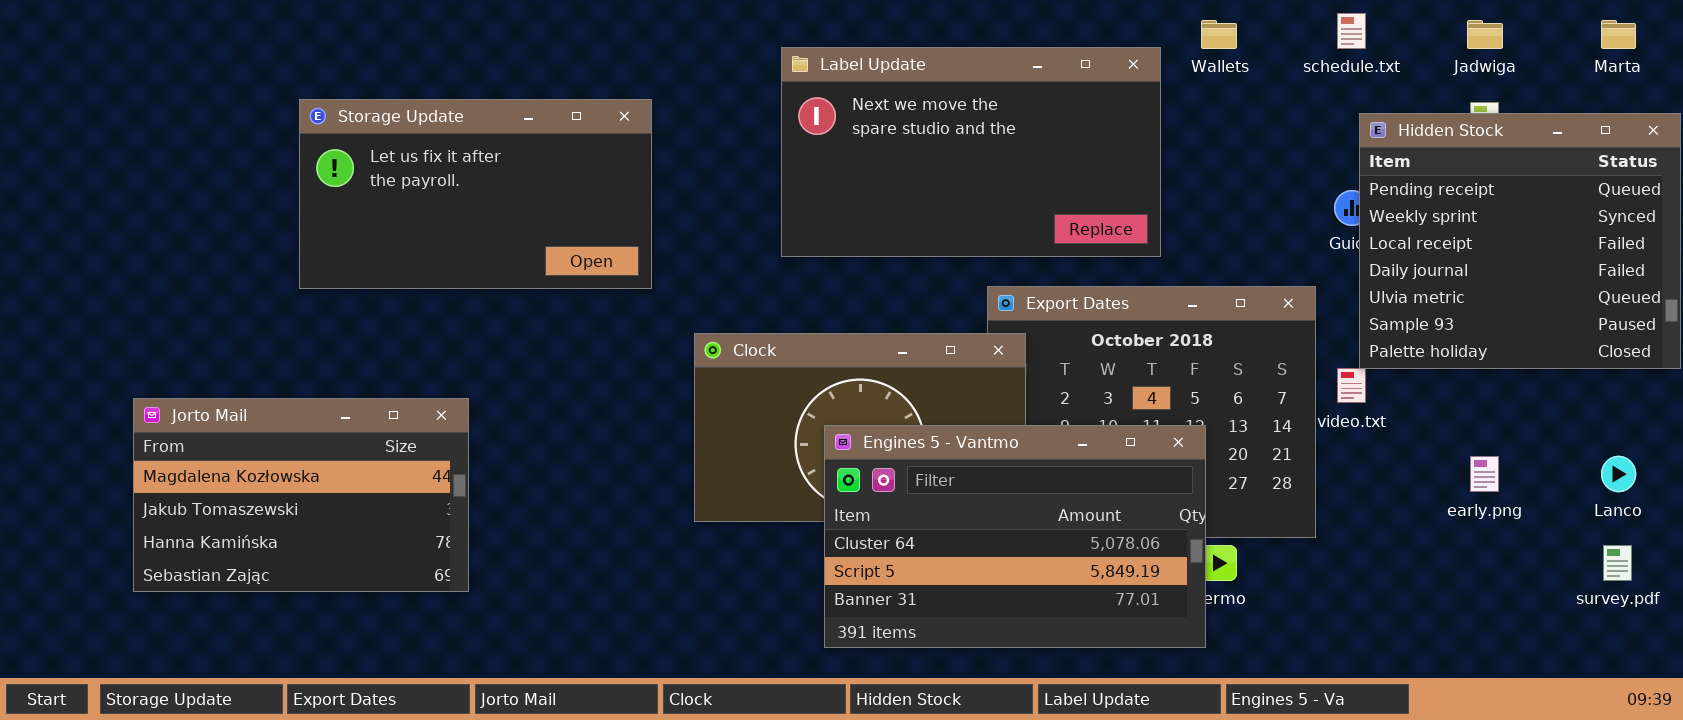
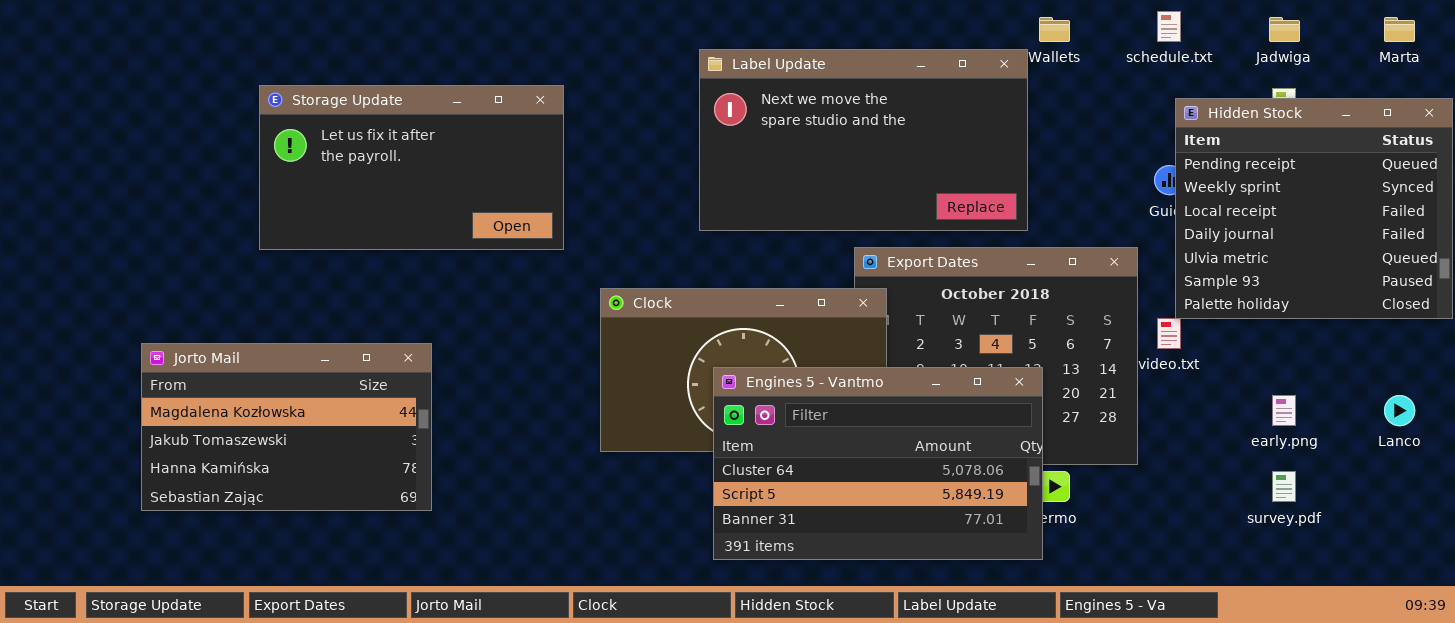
Label Update: [781,47,1161,257] -> [699,49,1028,231], moved
Jorto Mail: [133,398,469,592] -> [141,343,432,511], moved
survey.pdf: [1603,545,1632,581] -> [1272,471,1296,502], moved

